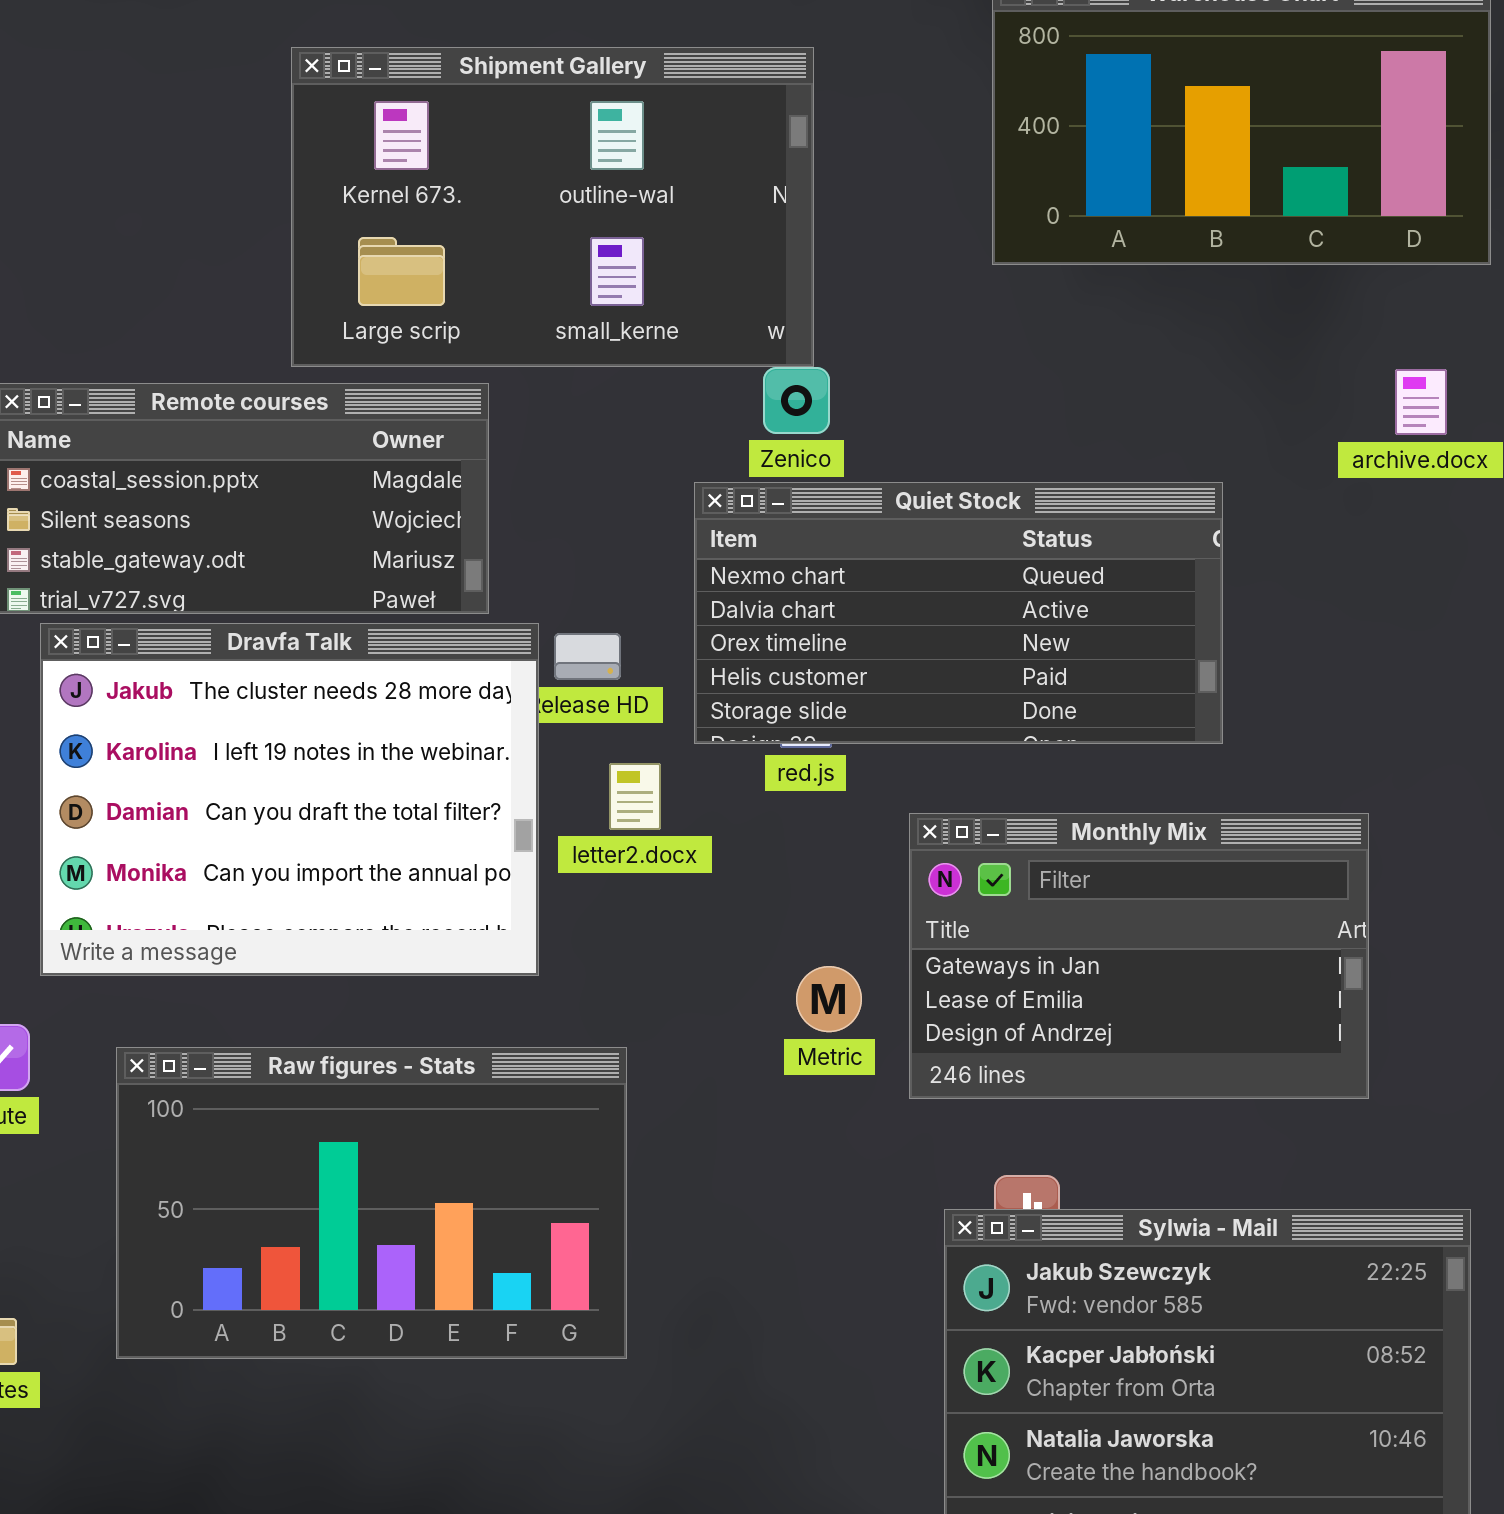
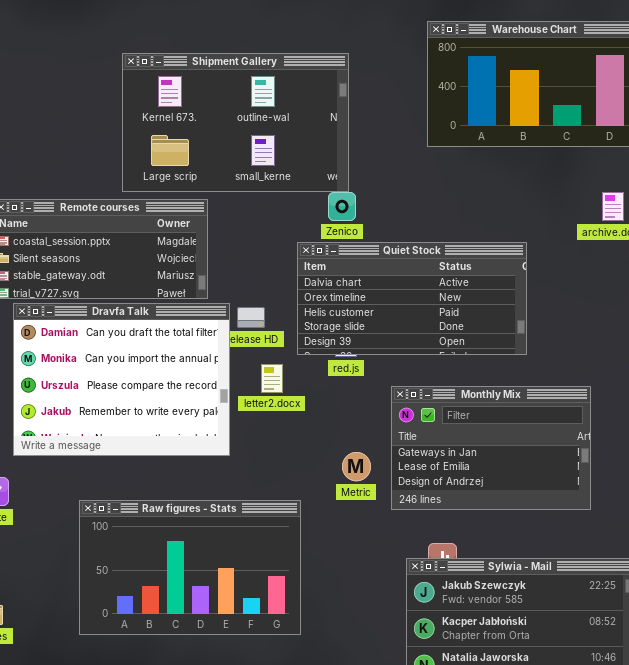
Quiet Stock: [694,482,1223,744] -> [297,242,527,355], scrolled down 1 row
Dravfa Talk: [40,623,539,976] -> [13,303,230,456], scrolled down 2 rows
Raw figures - Stats: [116,1047,627,1359] -> [79,500,301,635], moved

